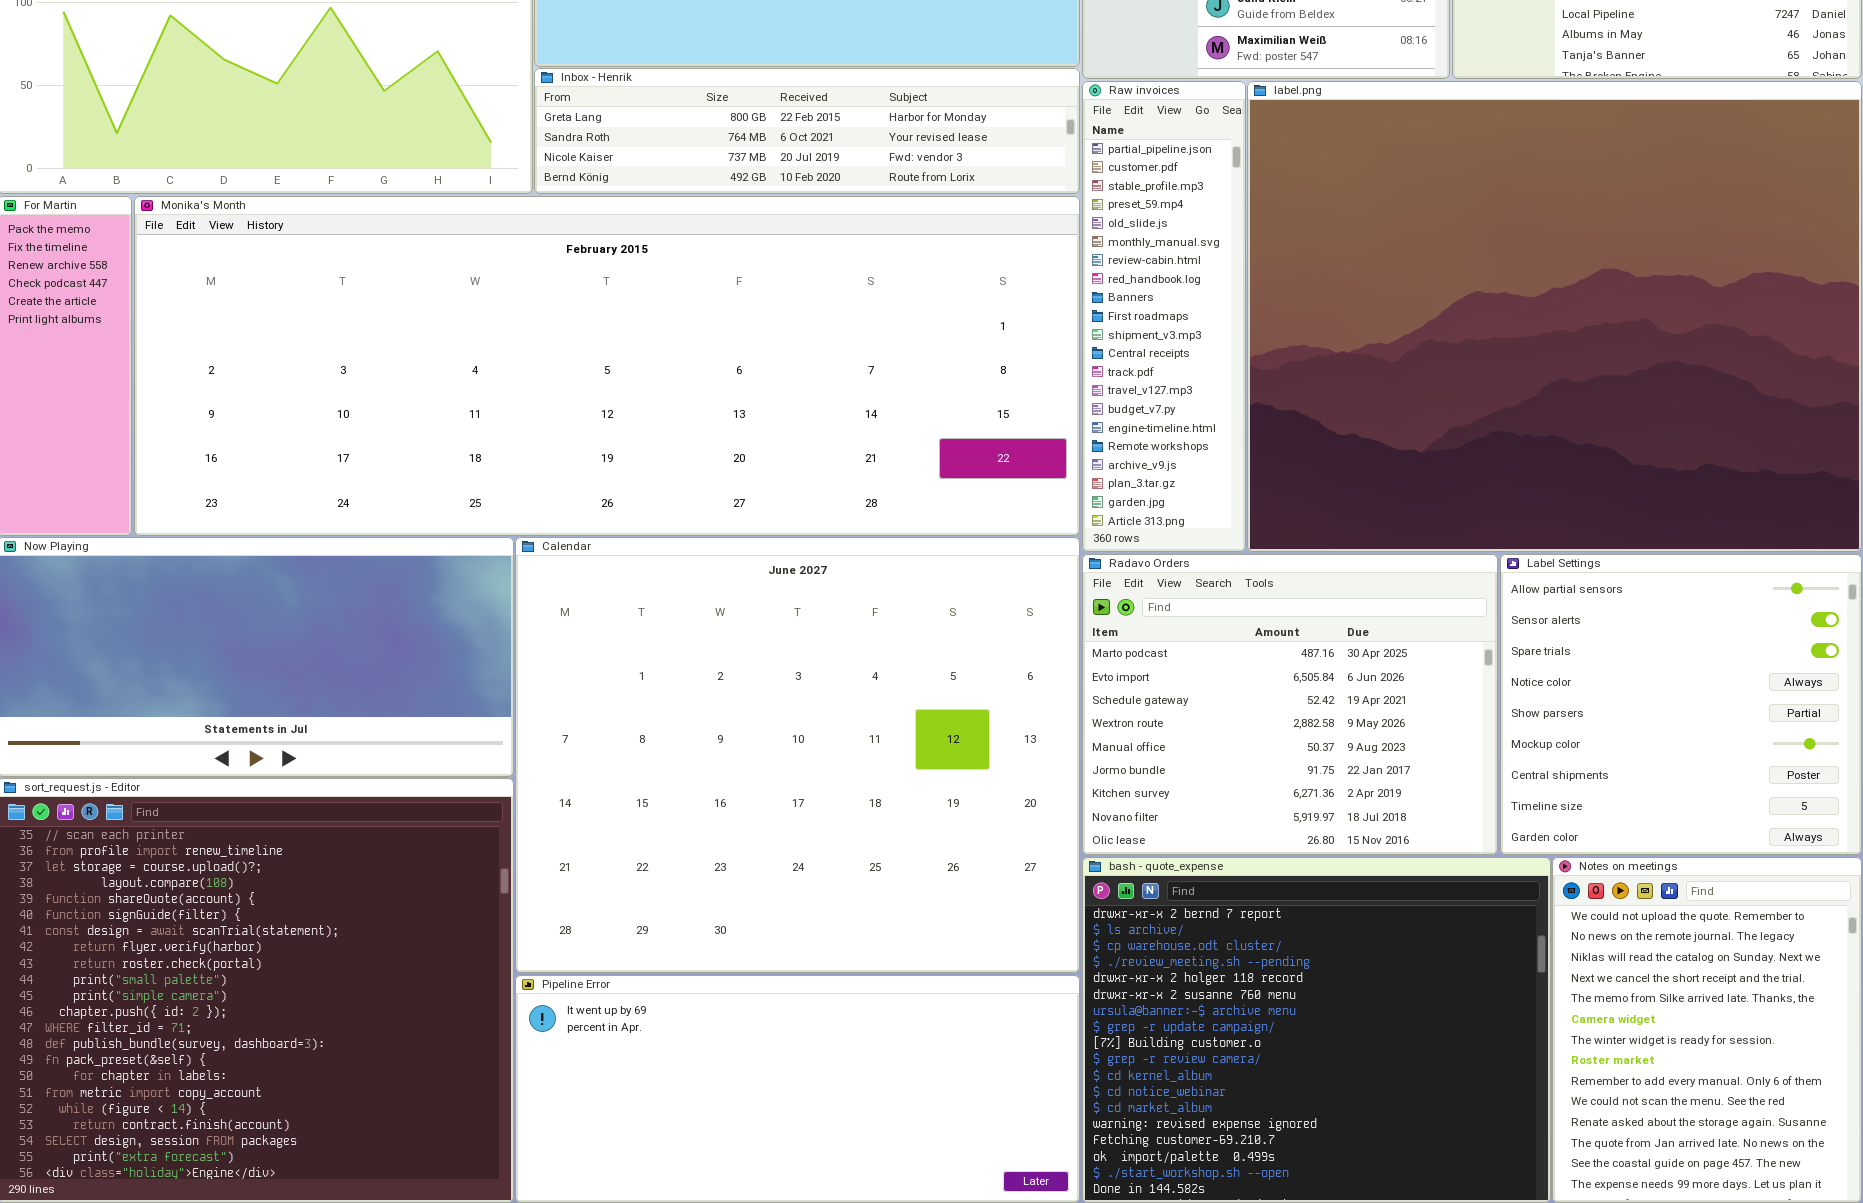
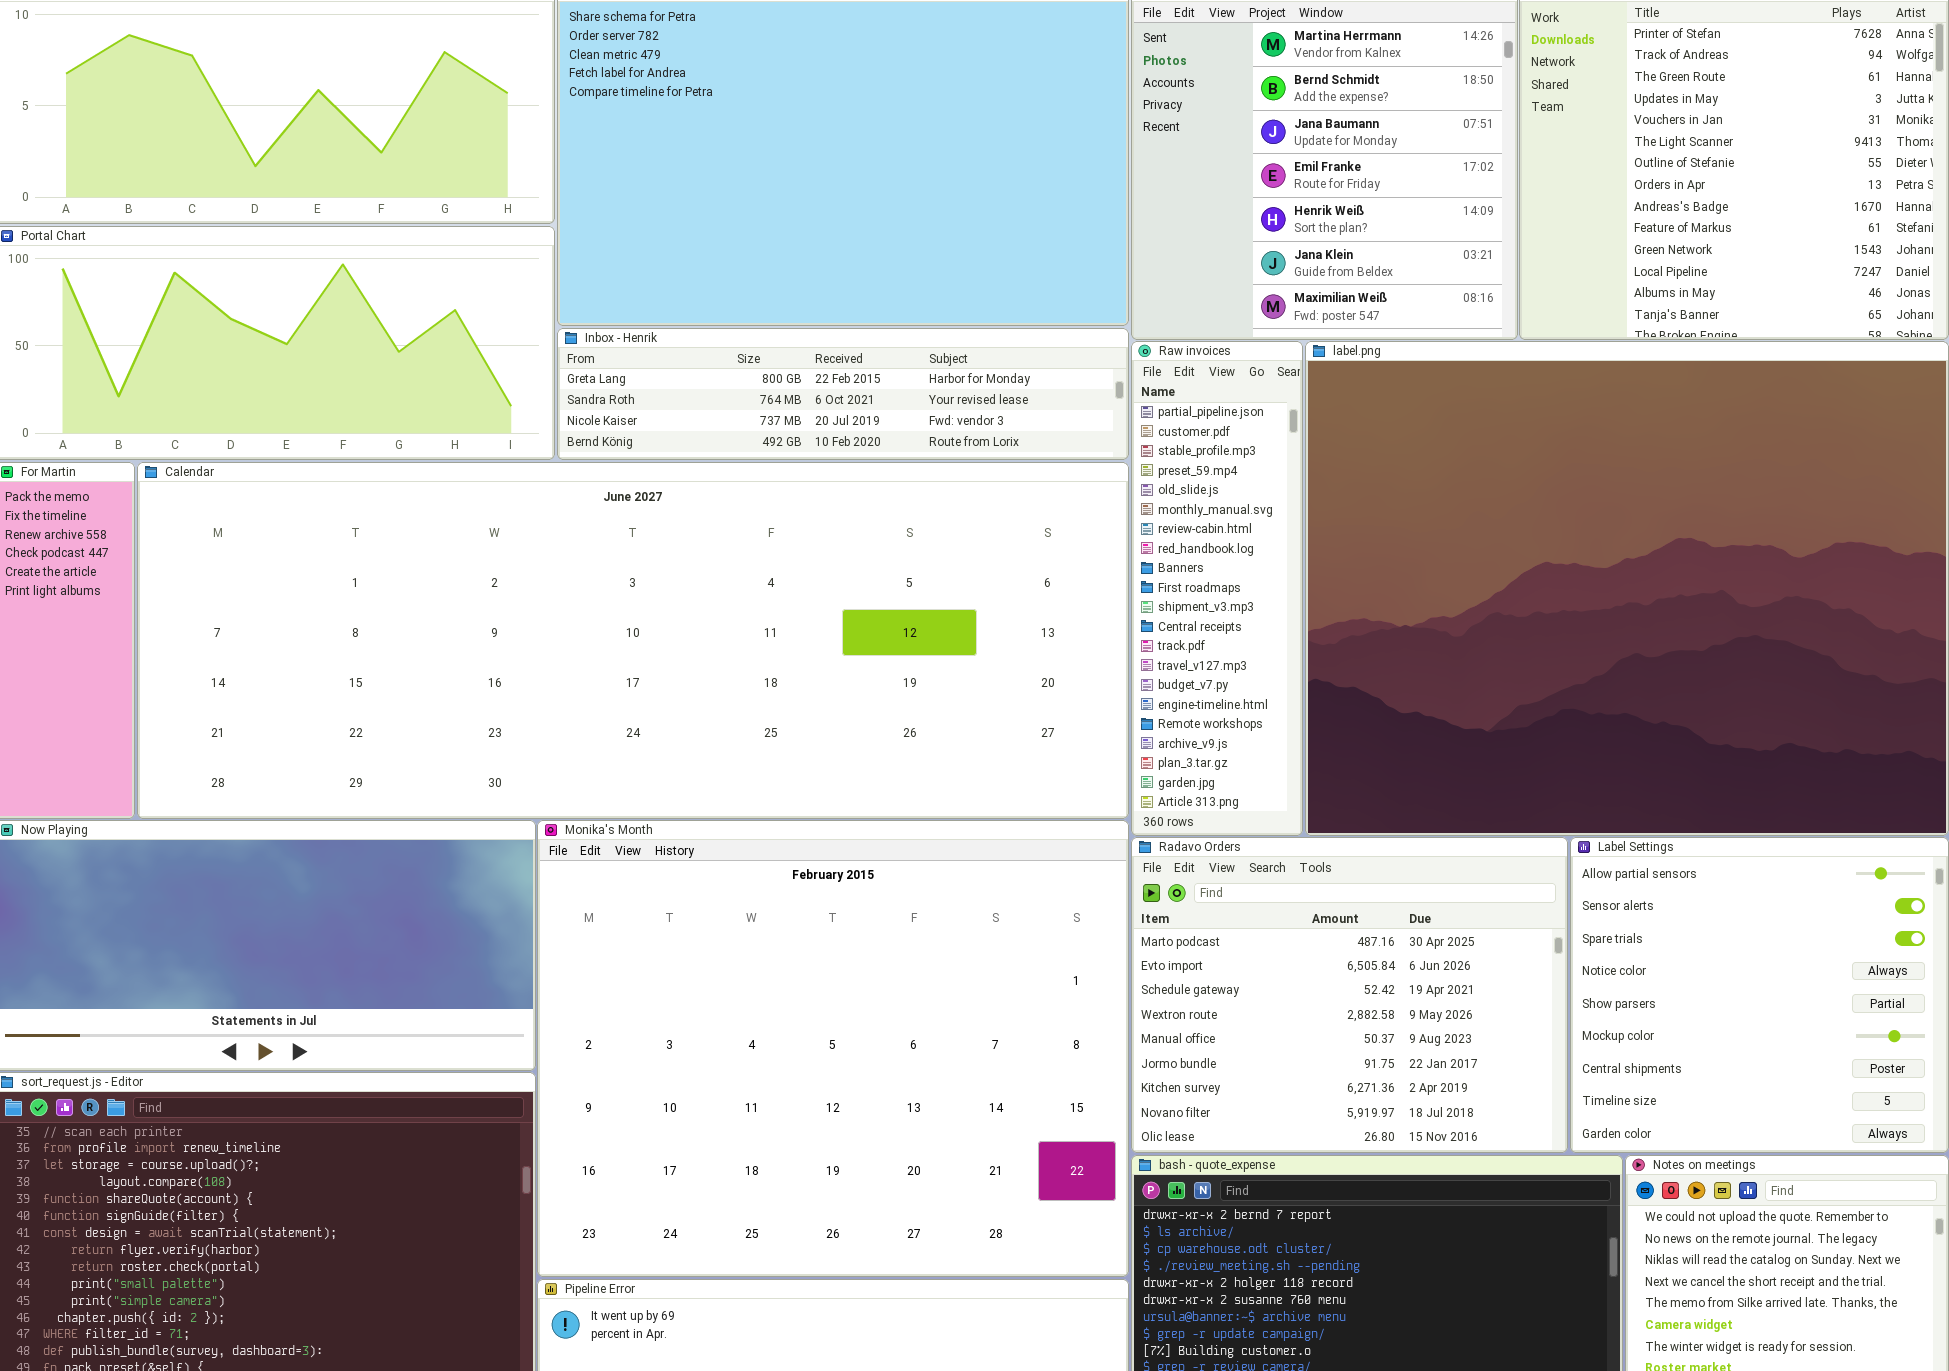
Monika's Month: [134,196,1080,536] -> [537,820,1129,1277], moved, resized
Calendar: [515,537,1080,973] -> [137,462,1129,819], moved, resized

